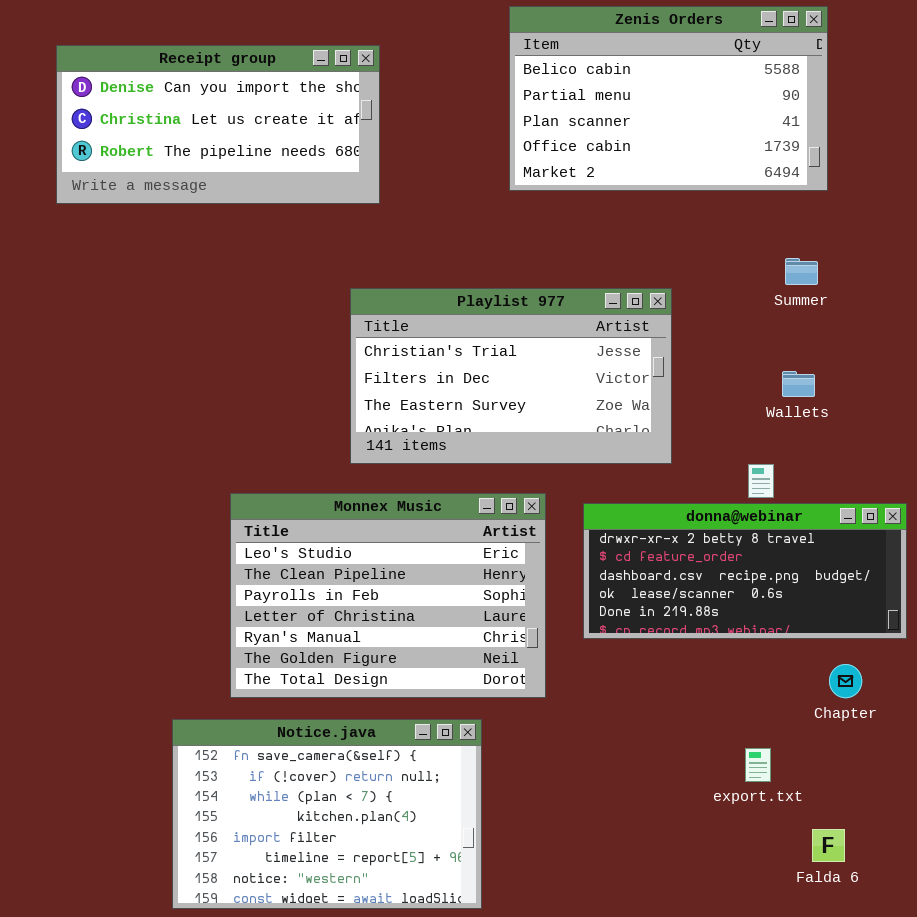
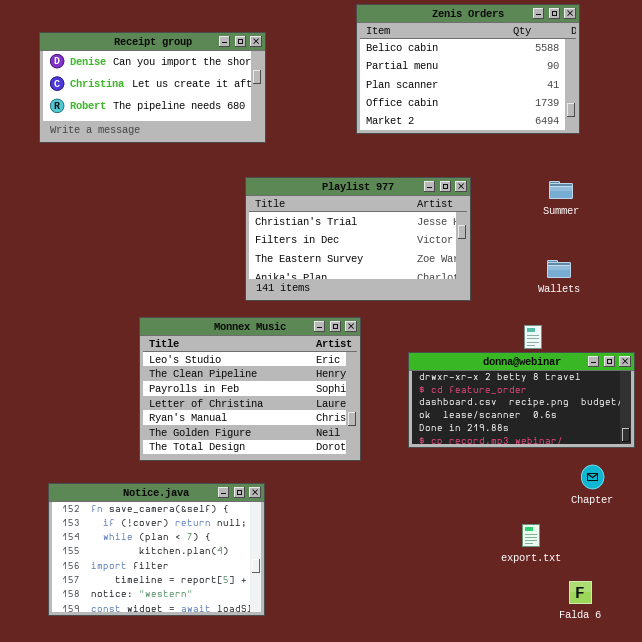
Playlist 977: [350,288,672,464] -> [245,177,471,301], moved
Monnex Music: [230,493,546,698] -> [139,317,361,461], moved
Notice.java: [172,719,482,909] -> [48,483,265,616], moved

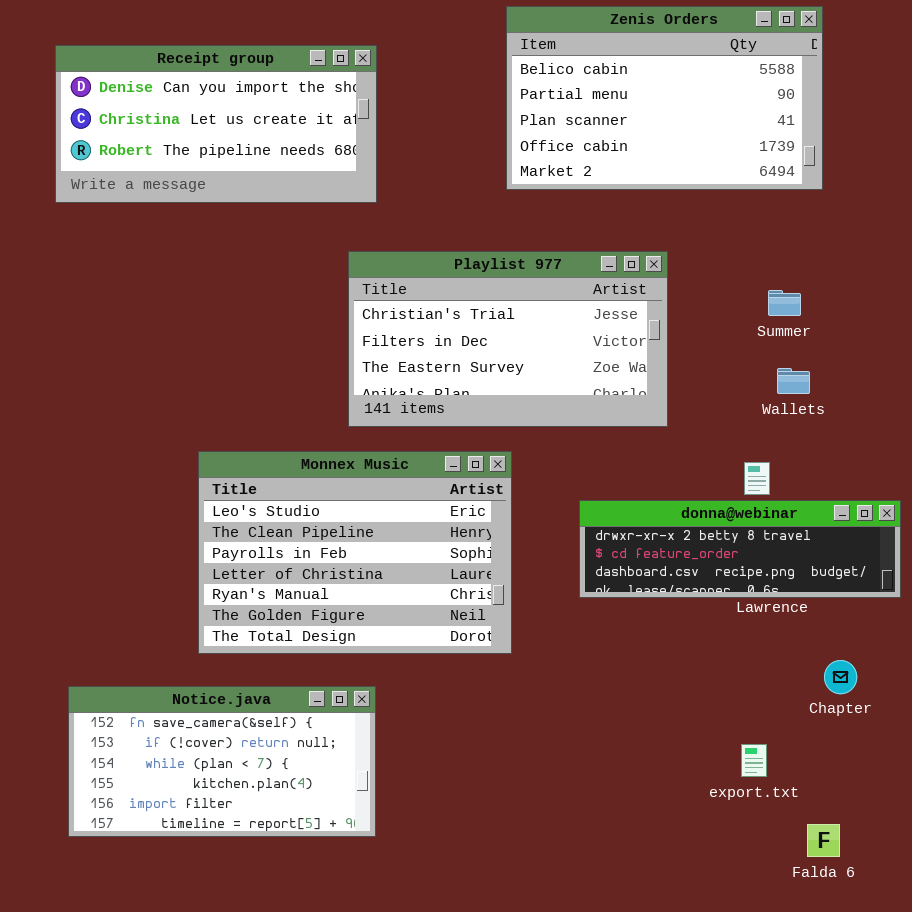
Summer: [549,181,573,199] -> [768,290,801,316], moved
donna@webinar: [408,352,635,448] -> [579,500,901,598], resized
Notice.java: [48,483,265,616] -> [68,686,376,837], resized

